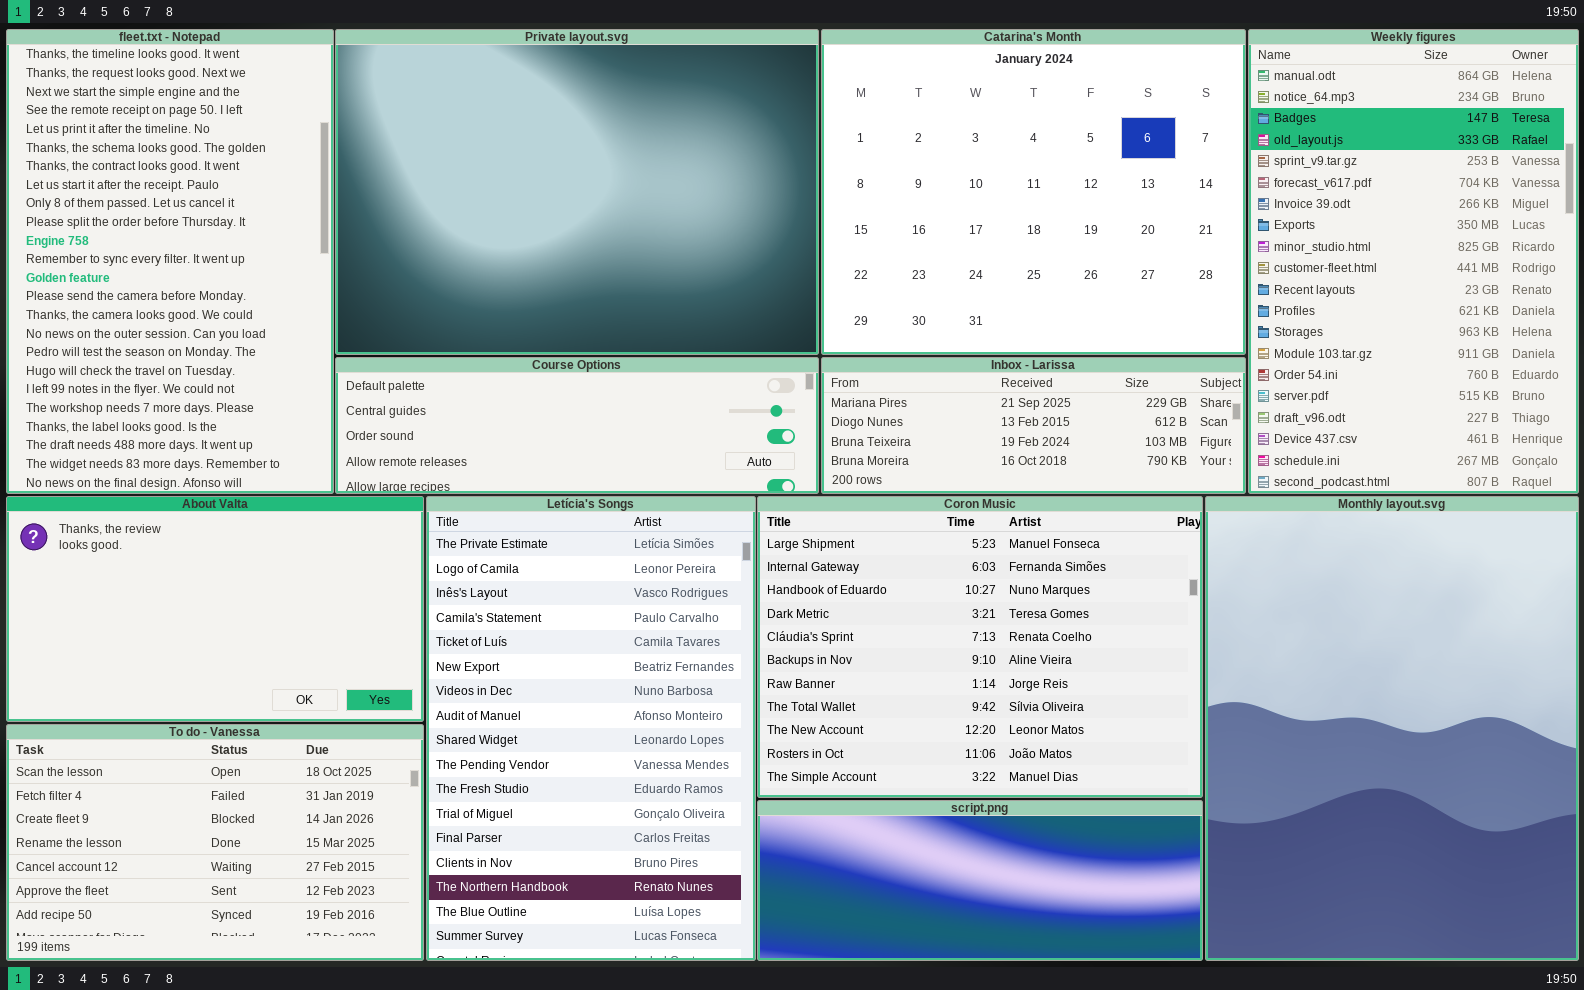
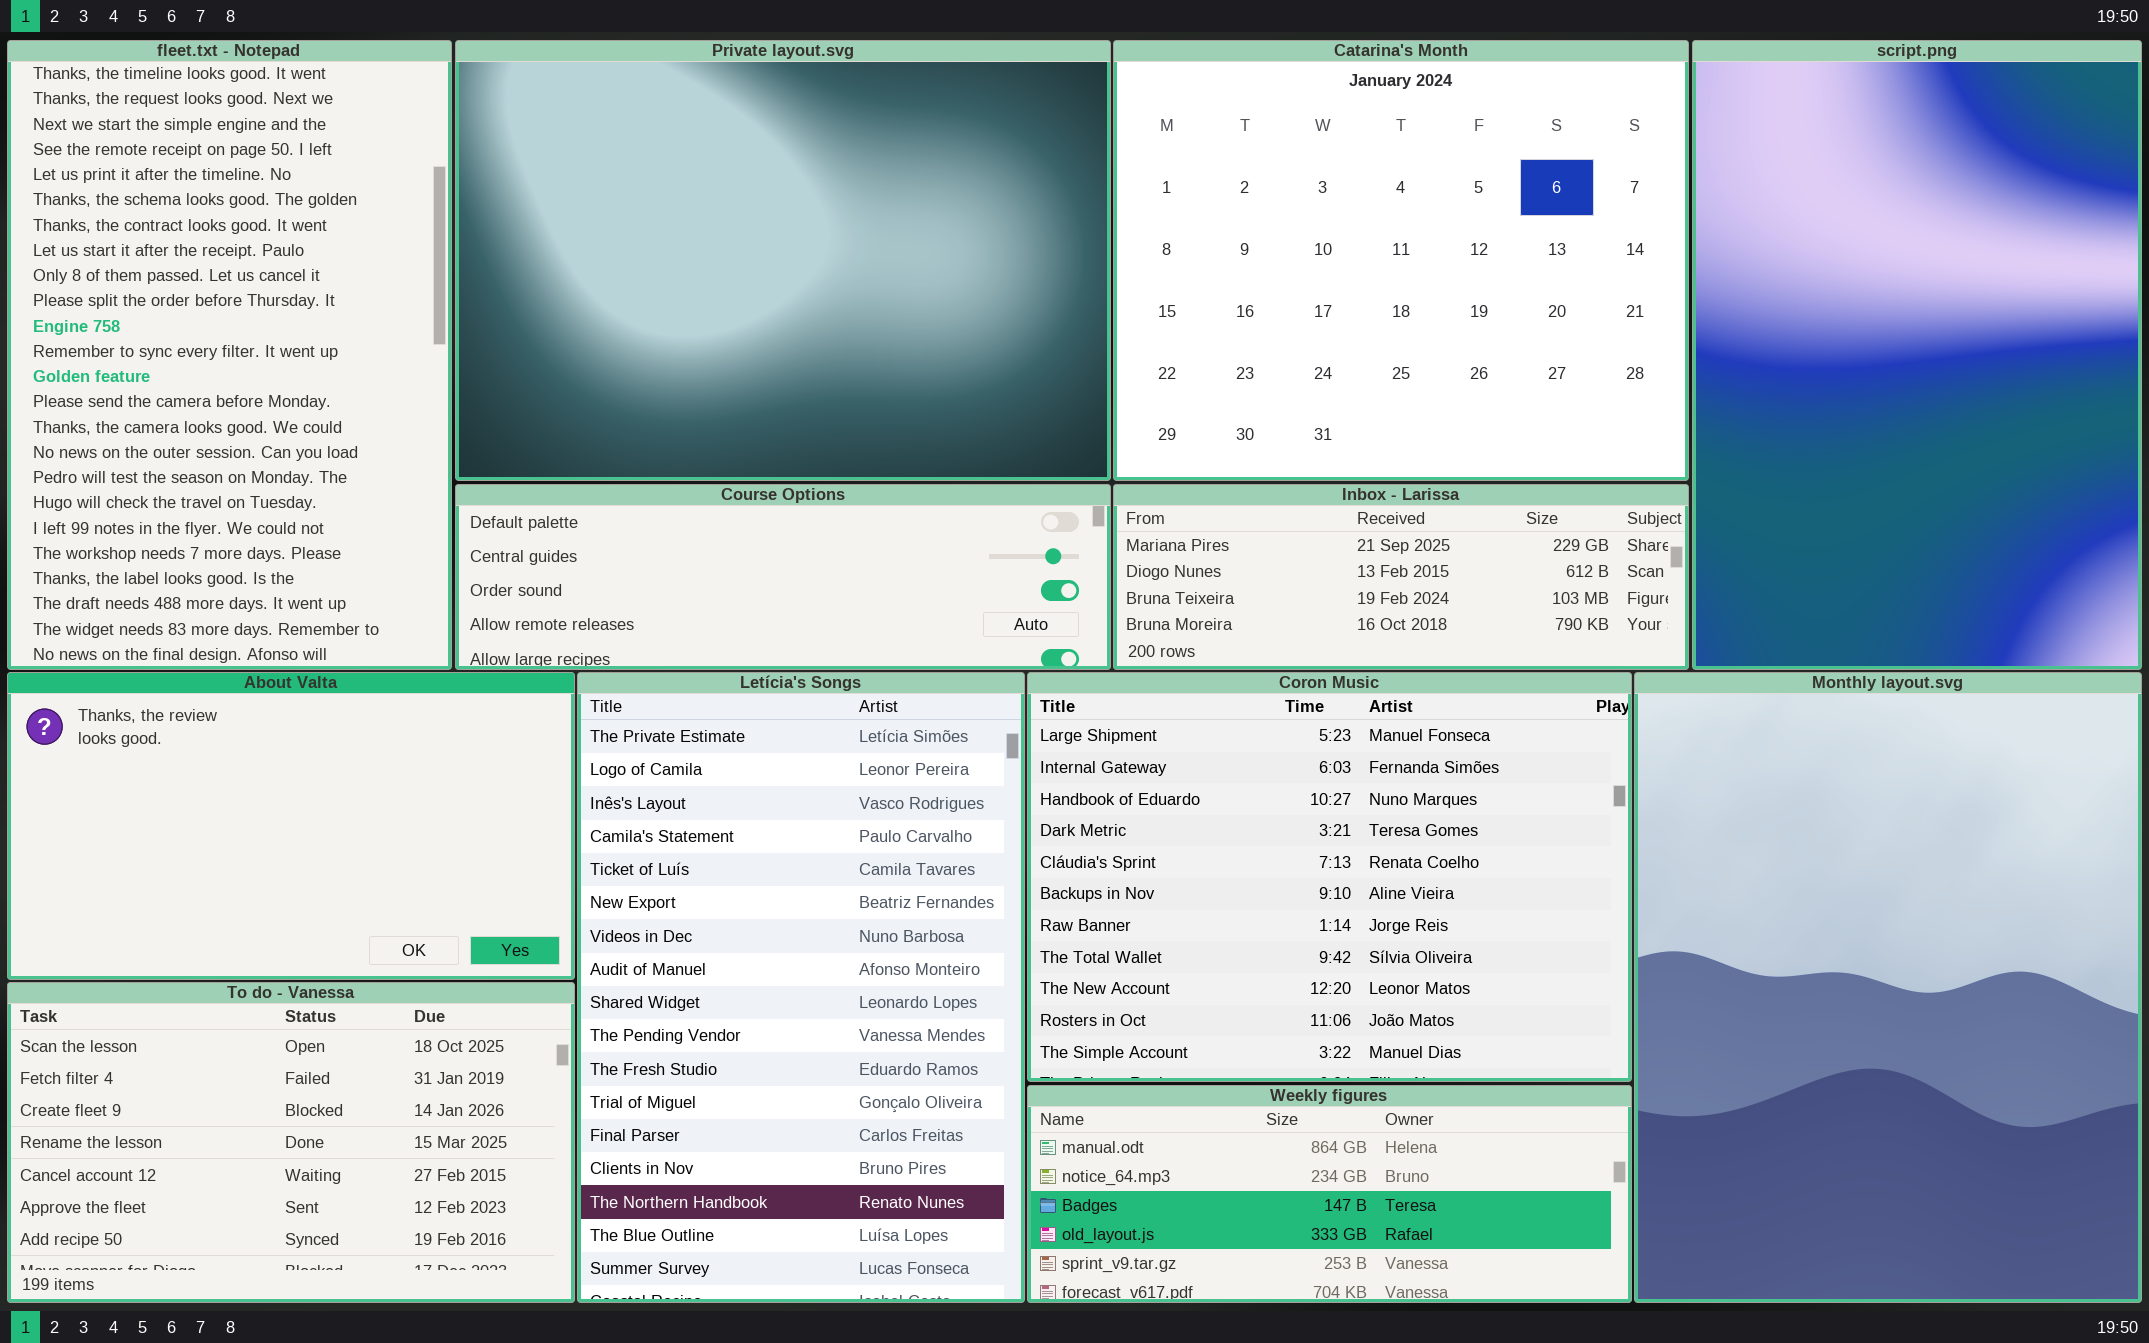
Weekly figures: [1248,29,1579,494] -> [1027,1085,1632,1303], moved, resized
script.png: [757,800,1203,961] -> [1692,40,2142,670], moved, resized

